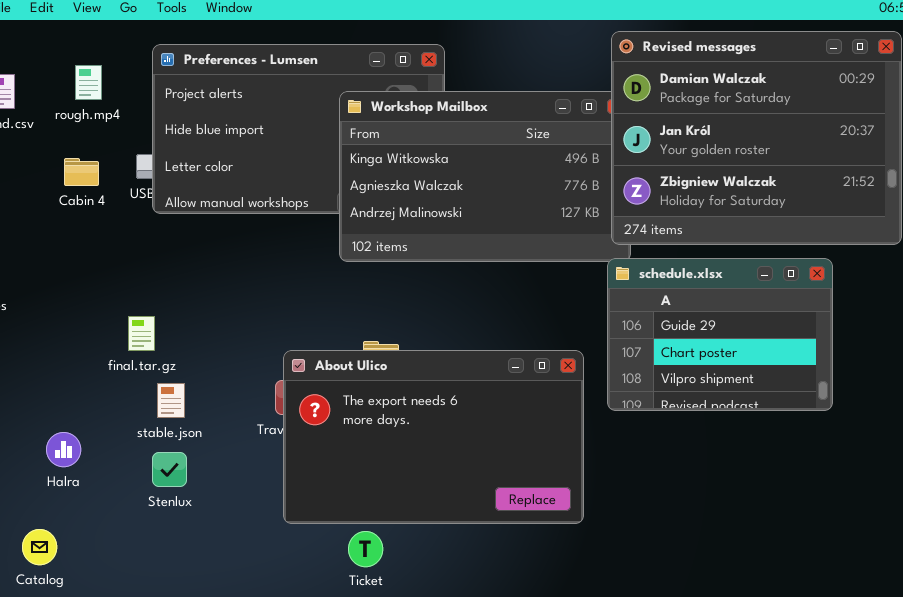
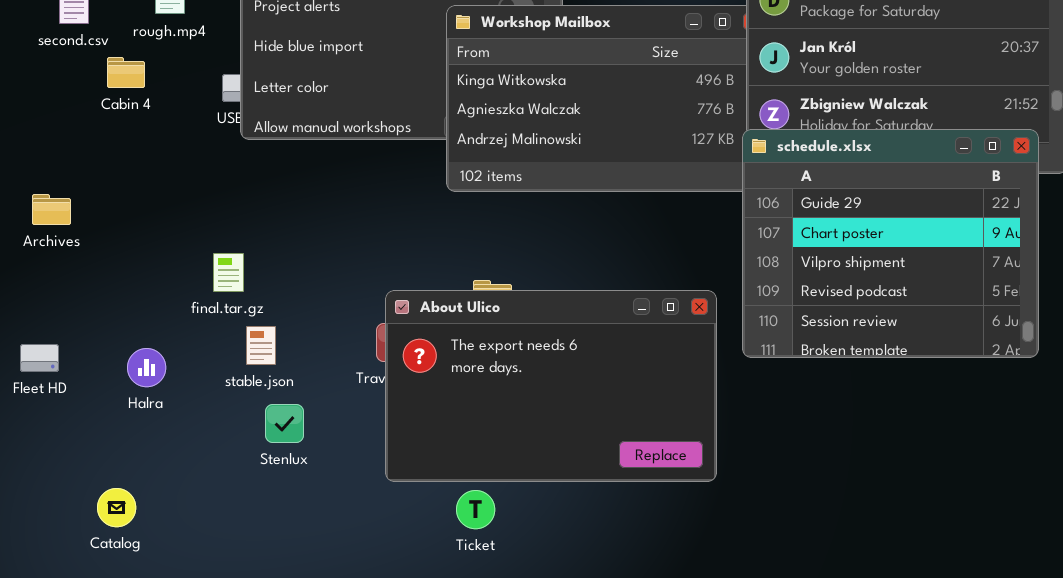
Cabin 4: [64,158,99,186] -> [107,57,145,88], moved
schedule.xlsx: [607,258,833,411] -> [742,129,1039,358], resized
Halra: [46,432,81,467] -> [127,348,166,387], moved
Stenlux: [152,452,187,487] -> [265,404,304,443], moved

